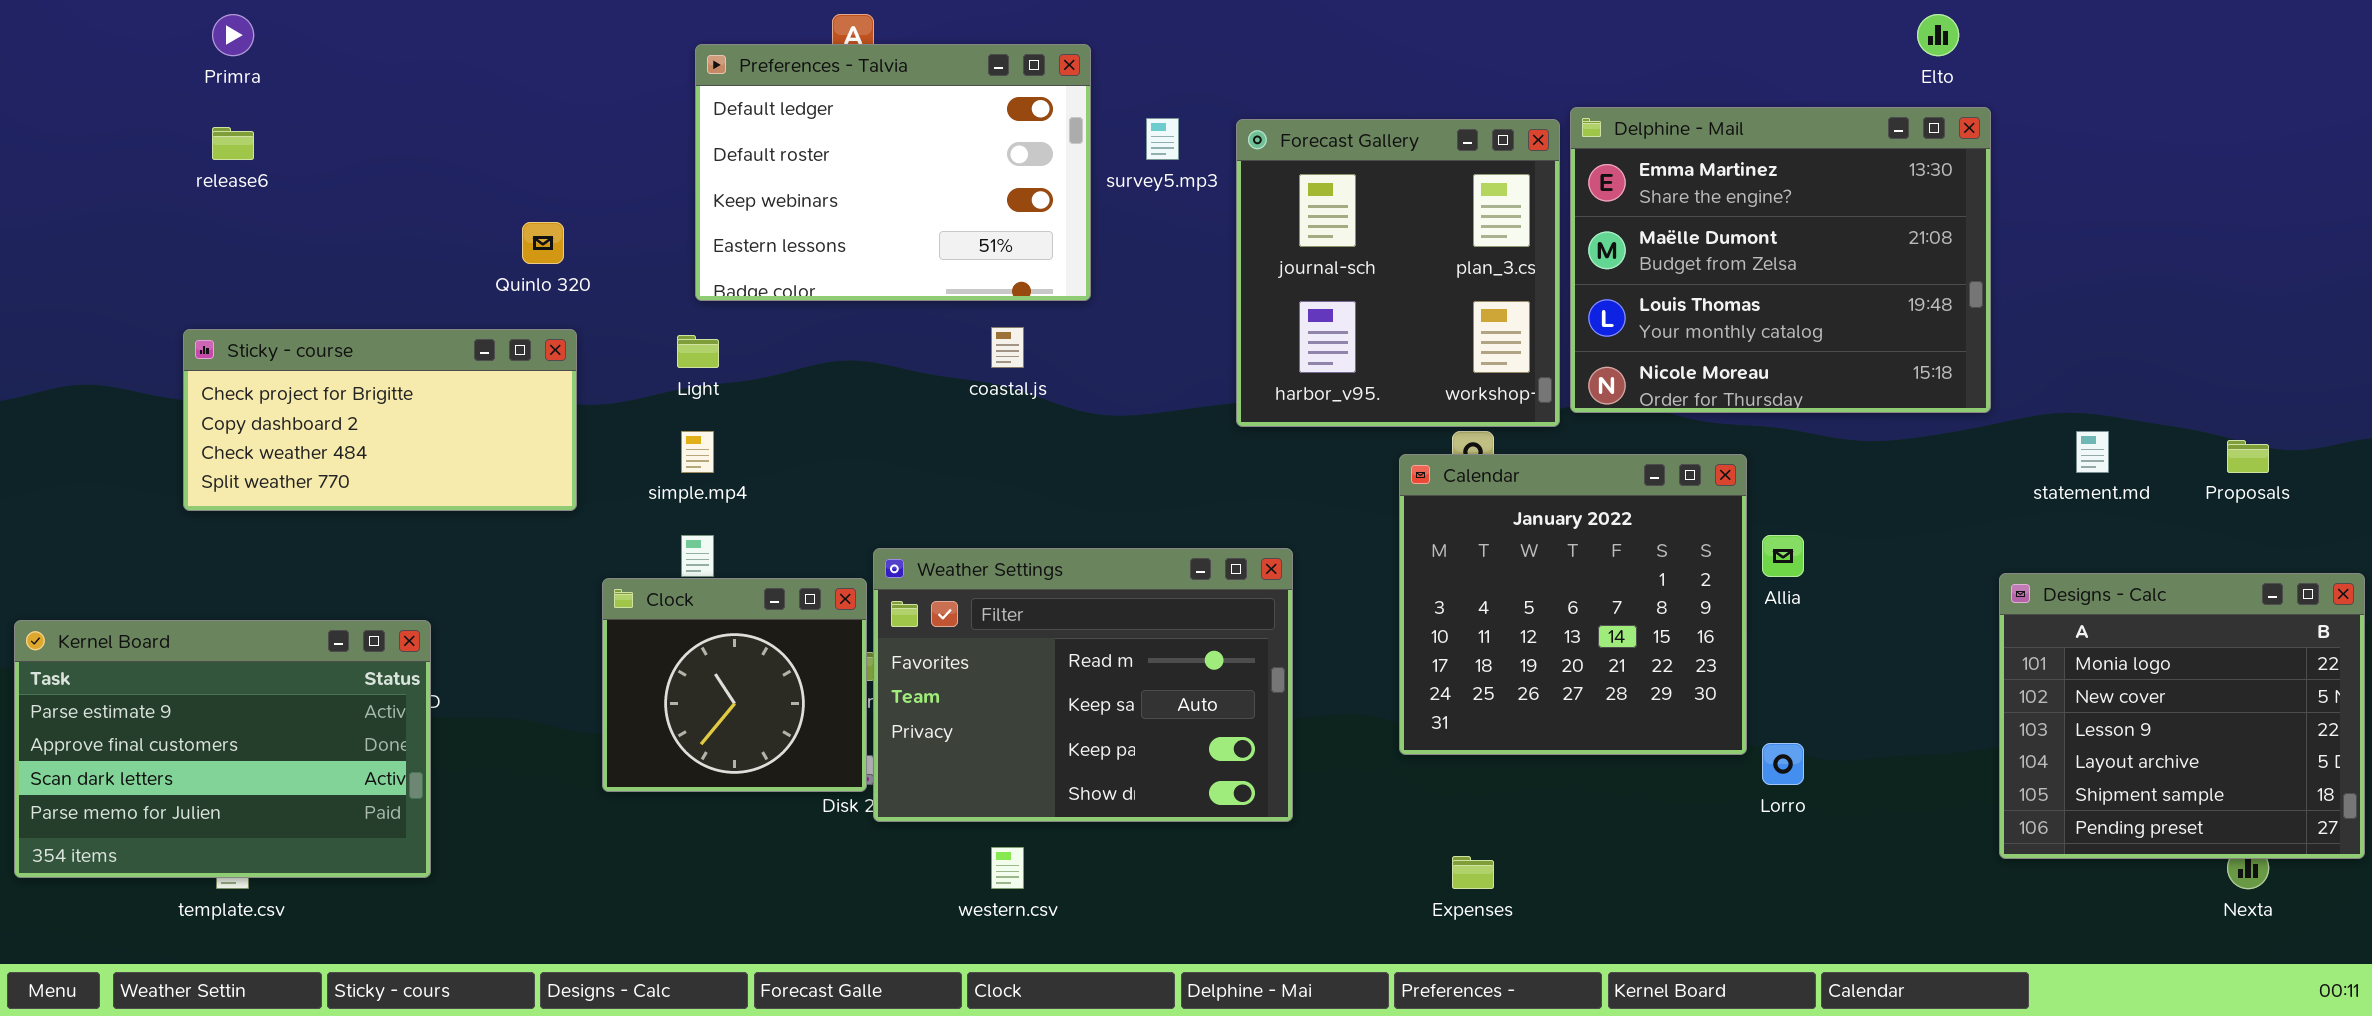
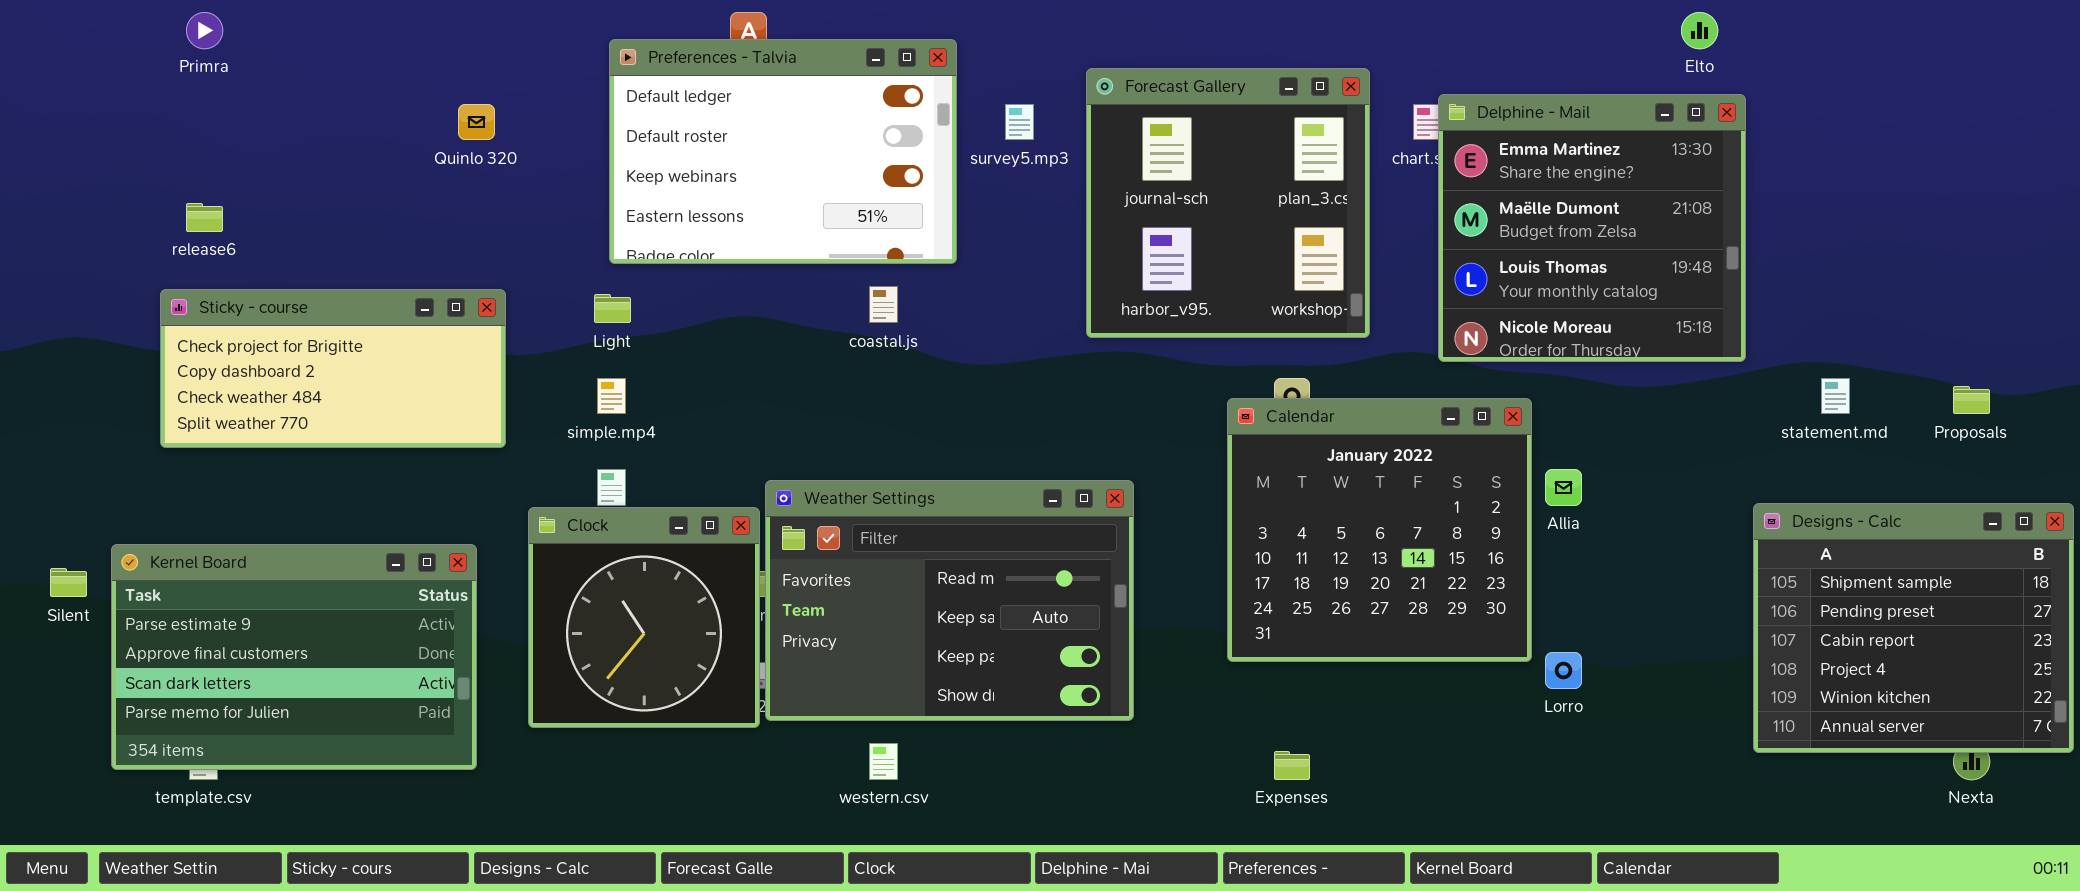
Delphine - Mail: [1570,107,1991,413] -> [1438,94,1746,362], resized
Forecast Gallery: [1236,119,1560,427] -> [1086,68,1370,338], moved
release6: [212,127,254,160] -> [186,203,223,232], moved
Quinlo 320: [522,222,564,264] -> [458,104,495,140], moved
Designs - Calc: [1999,573,2365,859] -> [1753,503,2074,753], scrolled down 4 rows
Clock: [602,578,867,792] -> [528,507,760,728], resized
Kernel Board: [14,620,431,878] -> [111,544,477,770], moved

